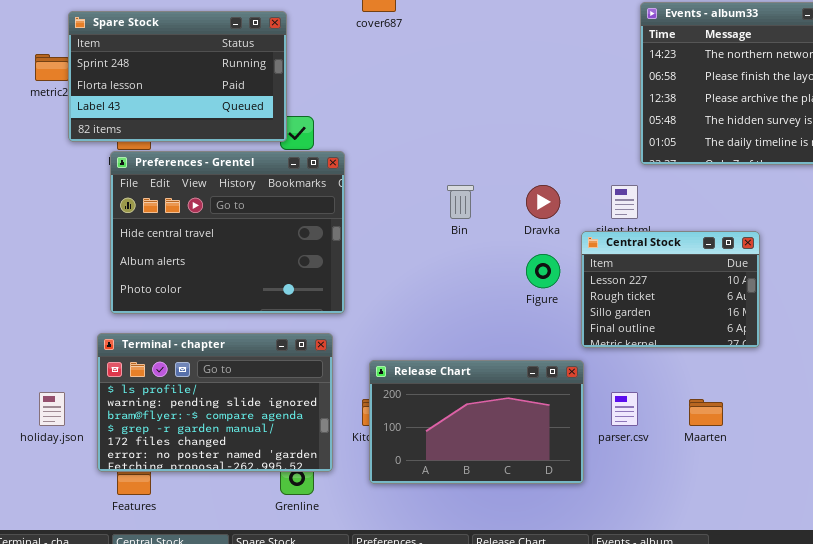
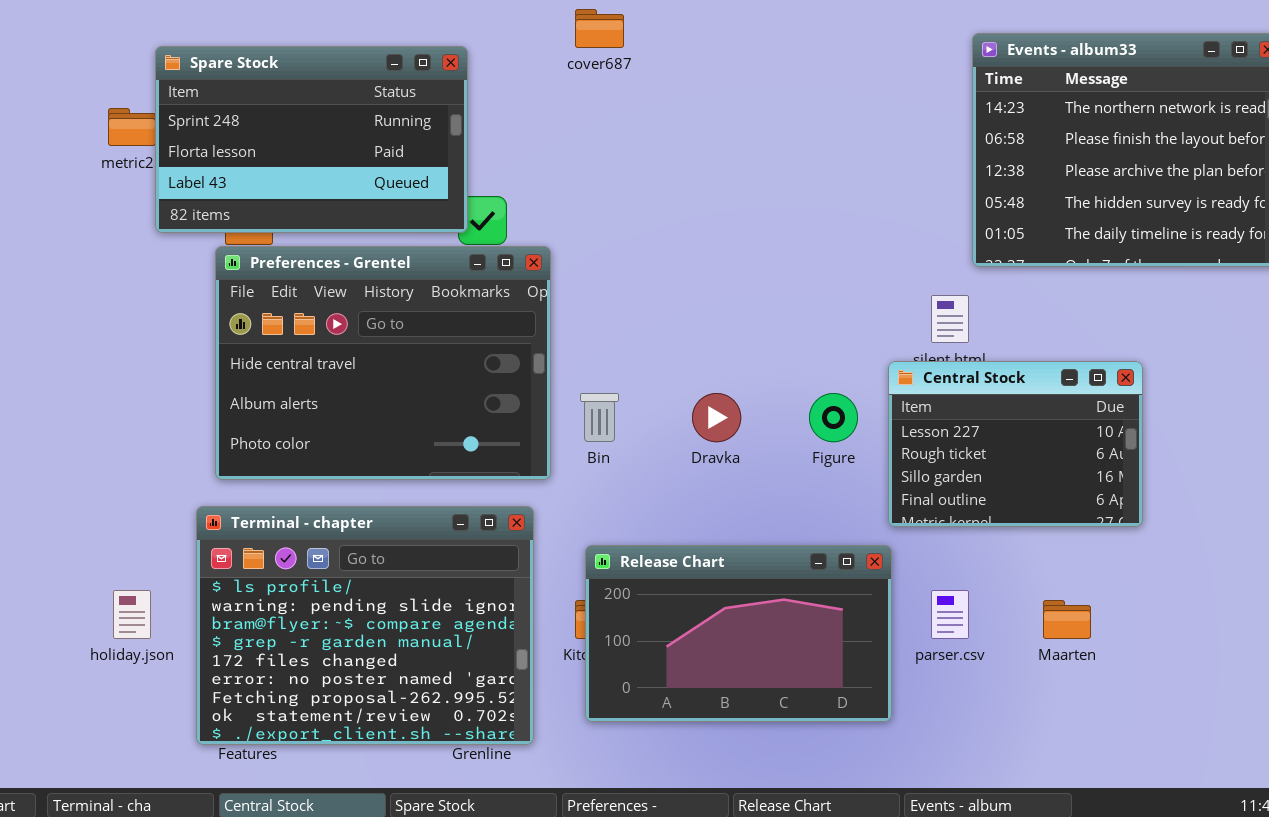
Bin: [447,185,474,219] -> [580,393,619,442], moved
Dravka: [526,185,560,219] -> [692,393,741,442], moved
Terminal - chapter: [97,333,333,472] -> [196,506,534,745], resized

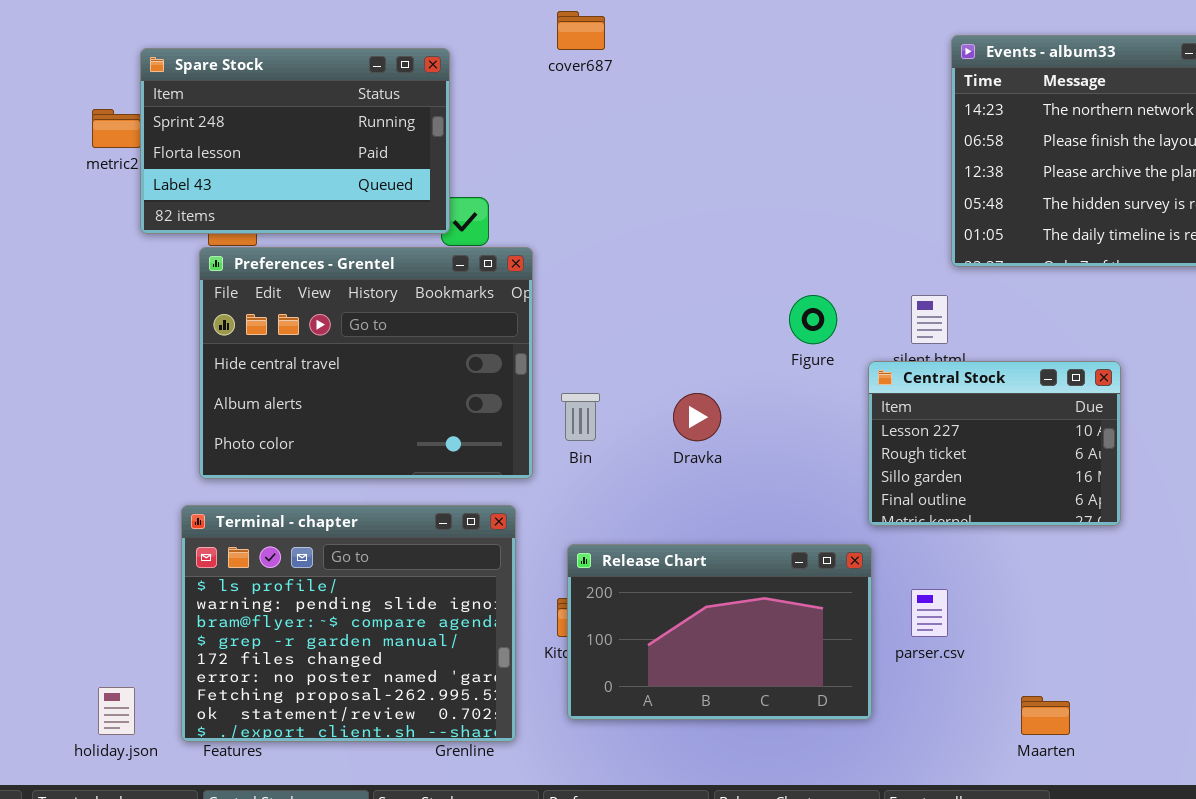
Figure: [809,393,858,442] -> [789,295,837,344], moved
holiday.json: [113,590,151,639] -> [98,687,135,735], moved
Maarten: [1043,600,1091,639] -> [1021,696,1070,735], moved

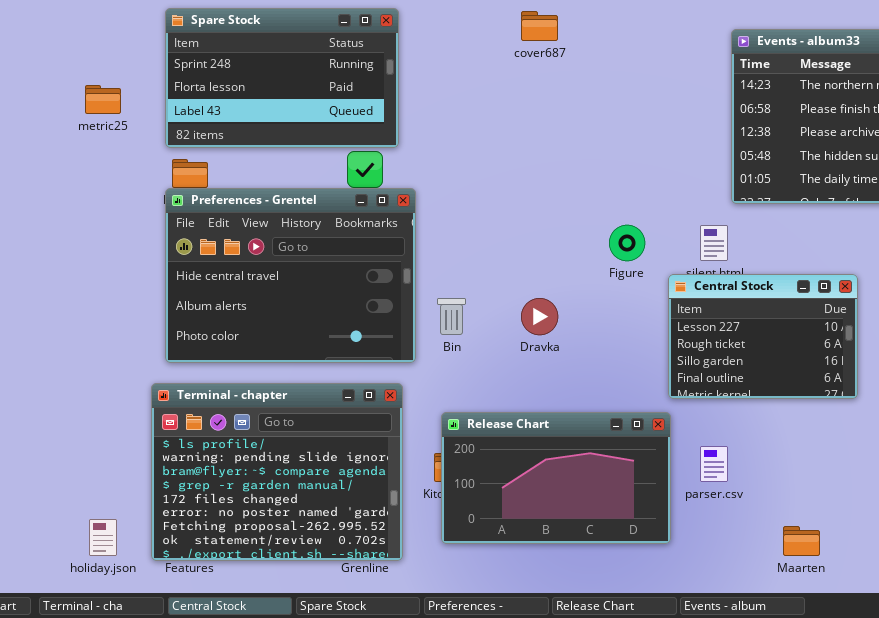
cover687: [557,11,605,50] -> [521,11,558,41], moved
Spare Stock: [140,48,450,234] -> [165,8,399,148], moved

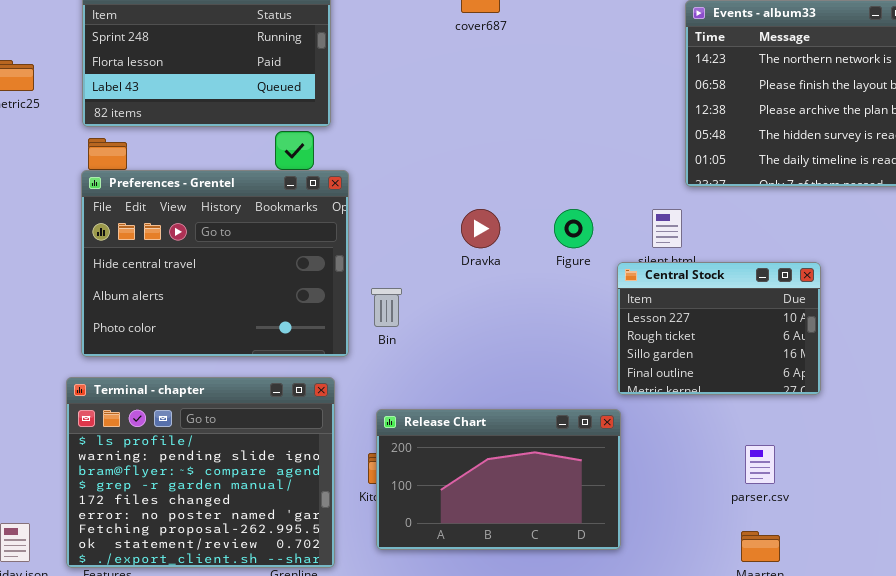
Dravka: [521,298,558,335] -> [461,209,500,248], moved
parser.csv: [700,446,728,482] -> [745,445,775,484], moved

